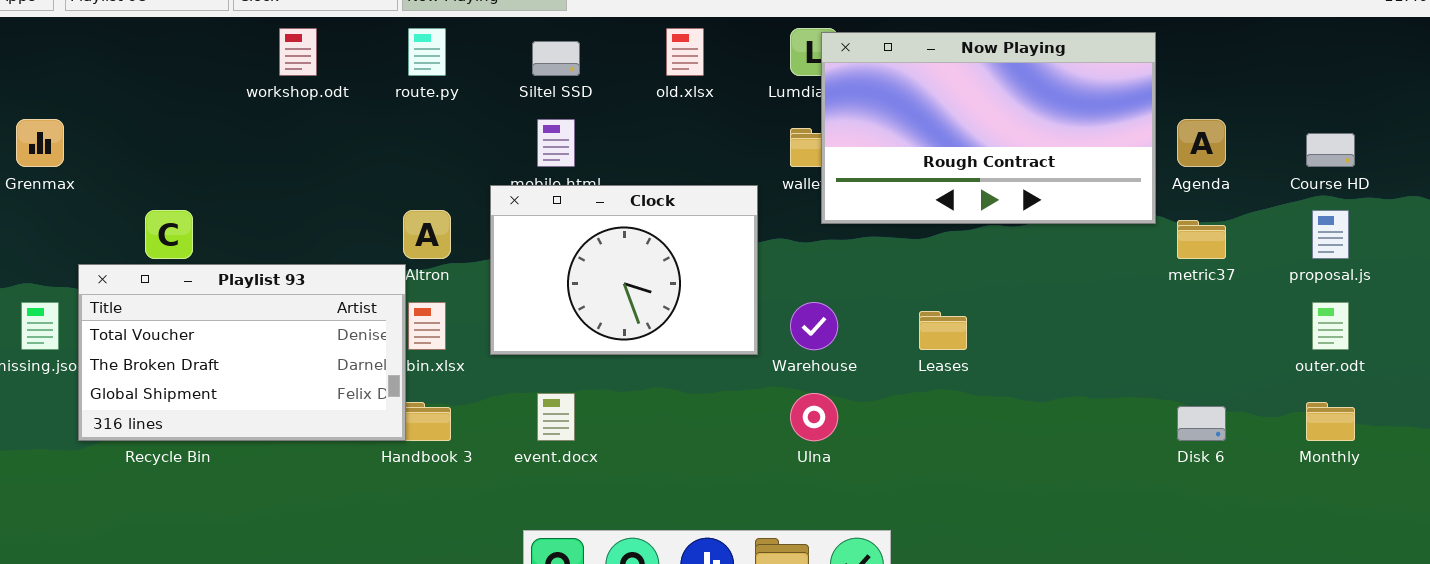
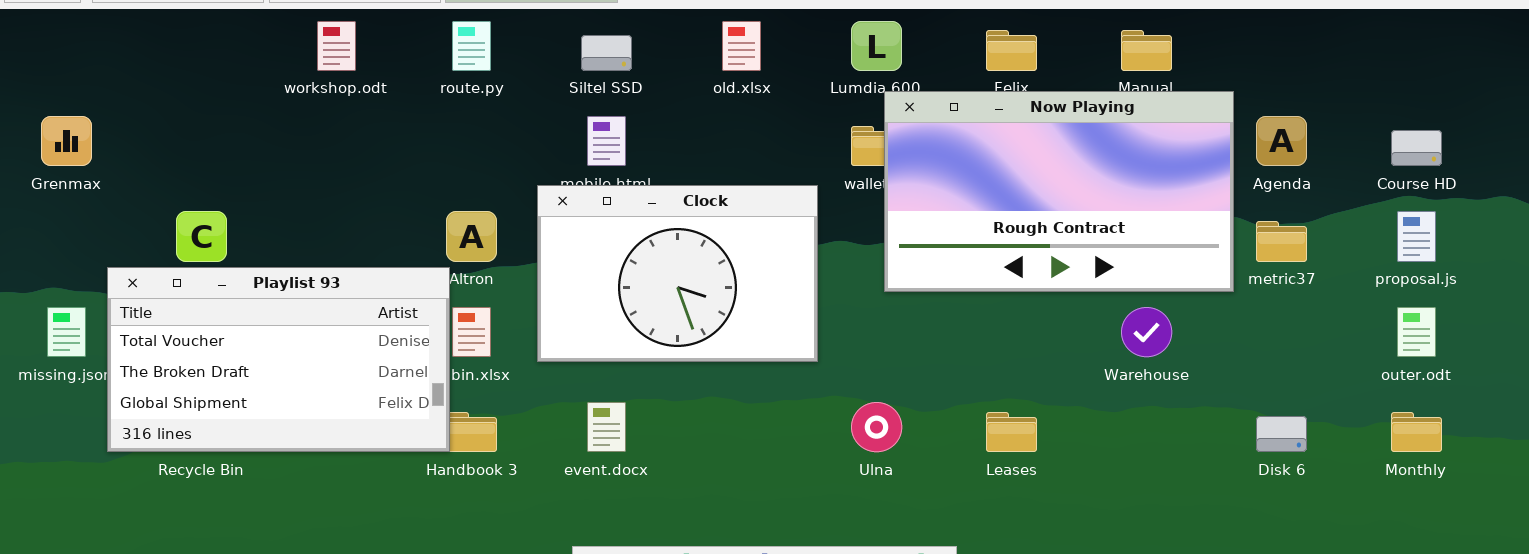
Now Playing: [821,32,1156,224] -> [884,91,1234,292], moved
Warehouse: [790,302,838,350] -> [1121,307,1172,357], moved
Leases: [919,311,967,350] -> [986,412,1037,452], moved

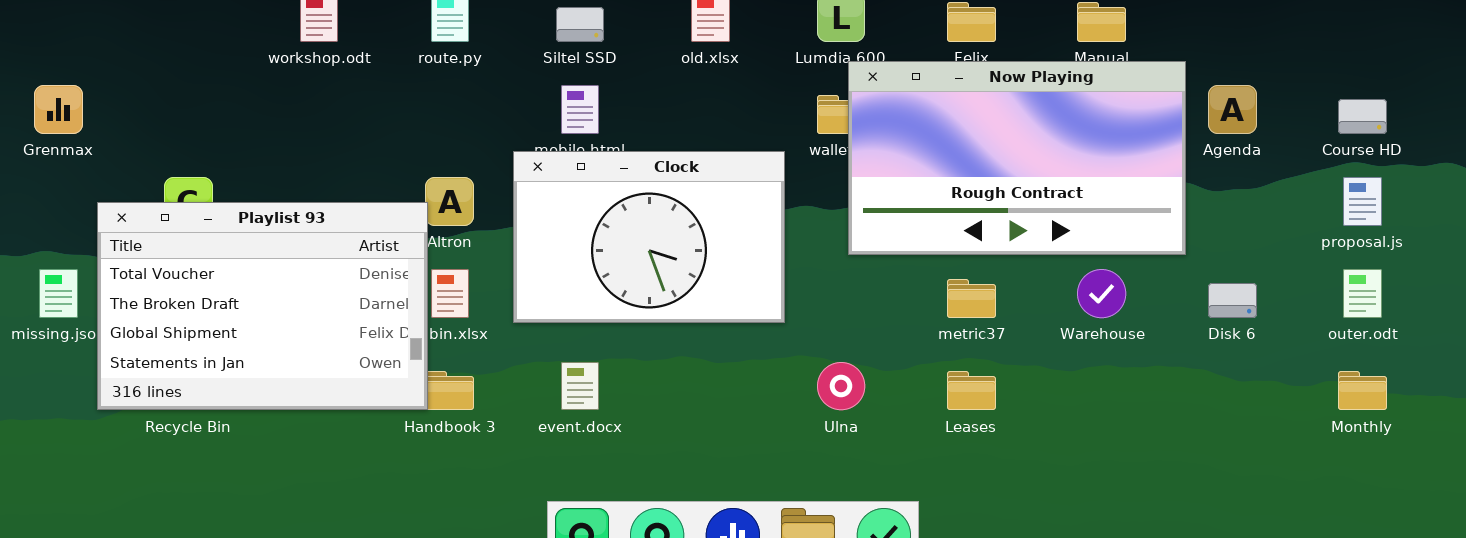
metric37: [1256,221,1307,262] -> [947,279,996,318], moved
Playlist 93: [107,267,450,452] -> [97,202,428,410], resized
Disk 6: [1256,416,1307,452] -> [1208,283,1257,318], moved

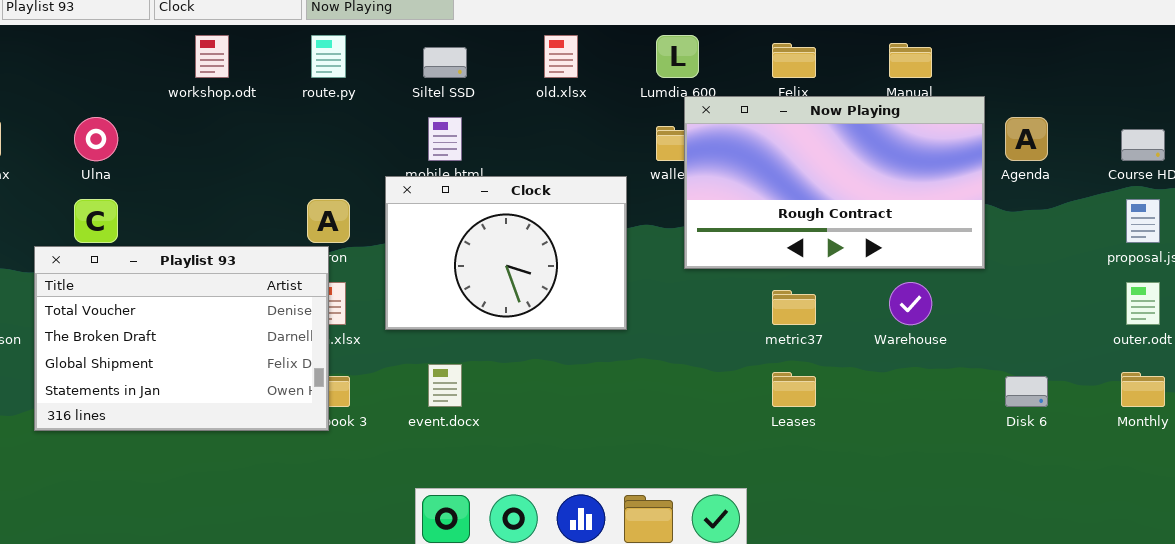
Playlist 93: [97,202,428,410] -> [34,246,329,431], moved
Disk 6: [1208,283,1257,318] -> [1005,376,1048,407], moved
Ulna: [817,362,865,410] -> [74,117,118,161], moved

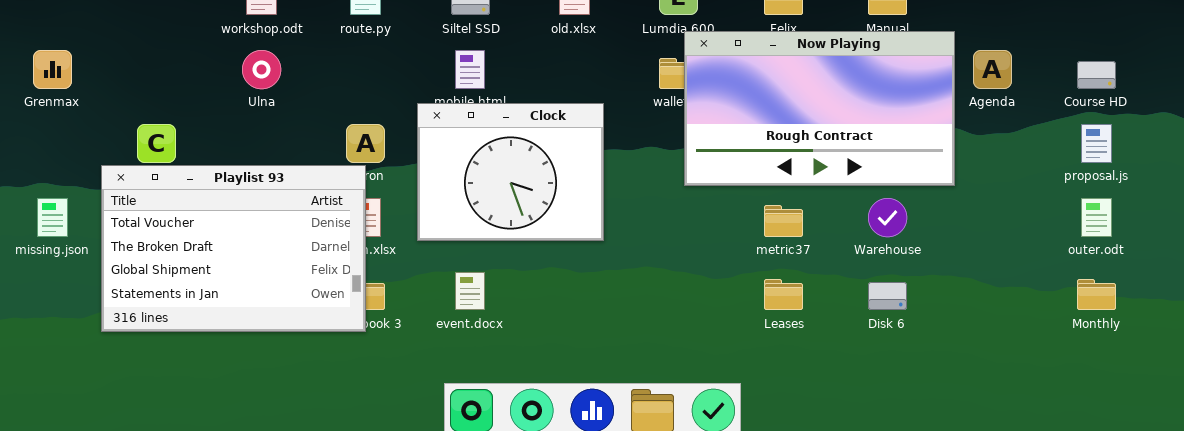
Ulna: [74,117,118,161] -> [242,50,281,89], moved
Clock: [385,176,627,330] -> [417,103,604,241], resized
Disk 6: [1005,376,1048,407] -> [868,282,907,310], moved

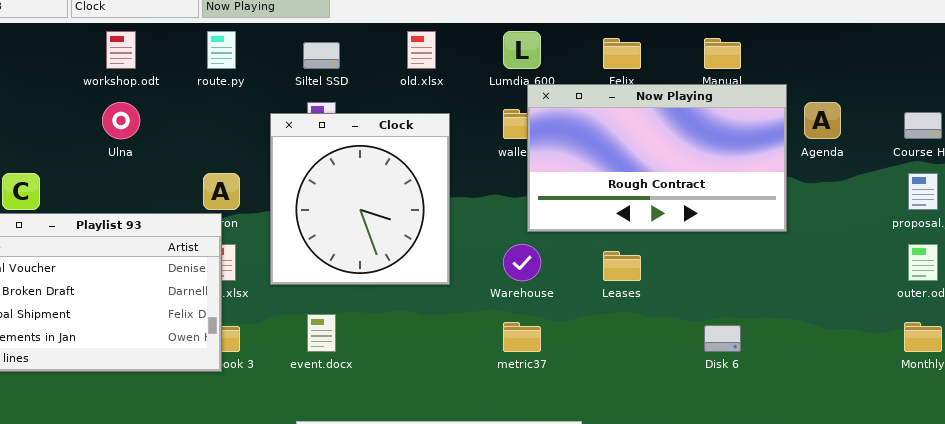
Clock: [417,103,604,241] -> [270,113,450,285], resized
Warehouse: [868,198,907,237] -> [503,244,541,281], moved
metric37: [764,205,803,237] -> [503,322,541,352], moved
Leases: [764,279,803,310] -> [603,251,641,281], moved

